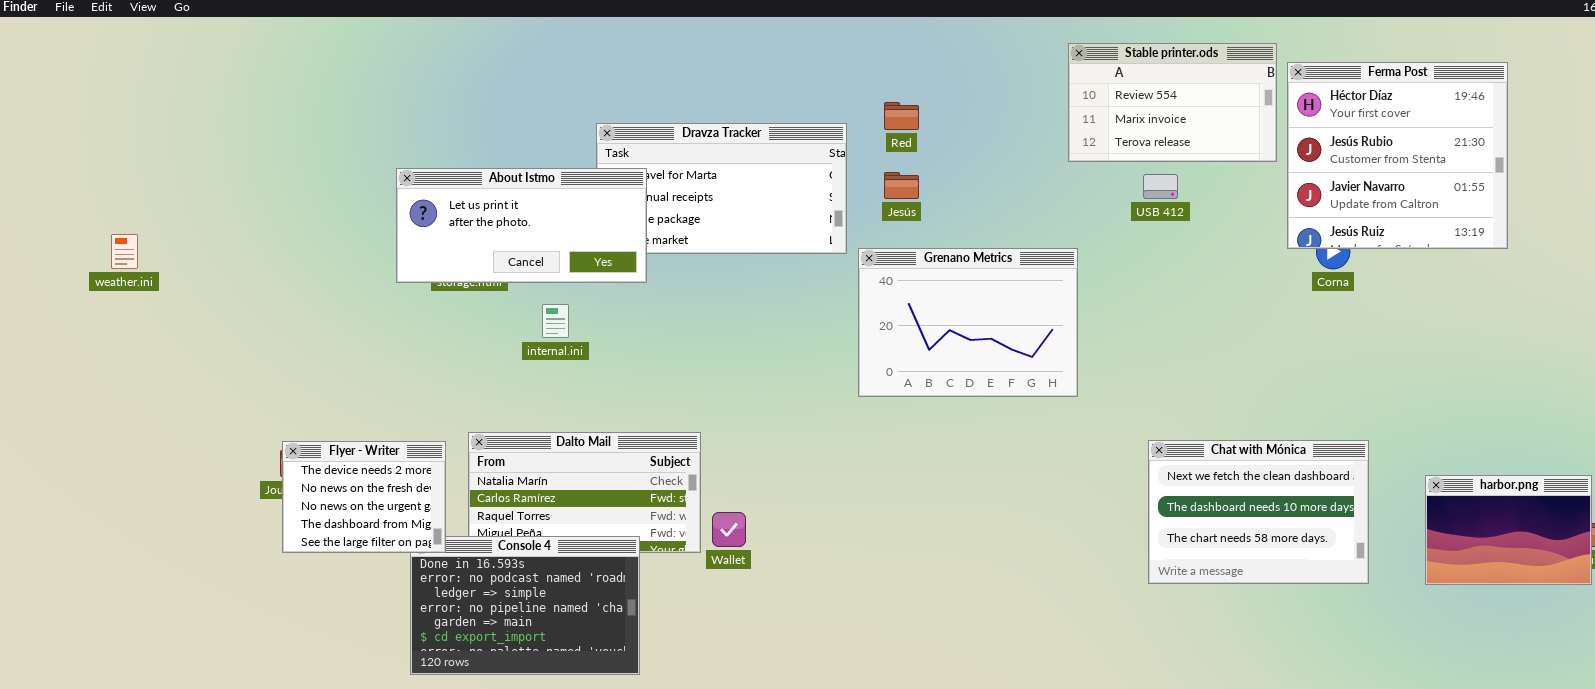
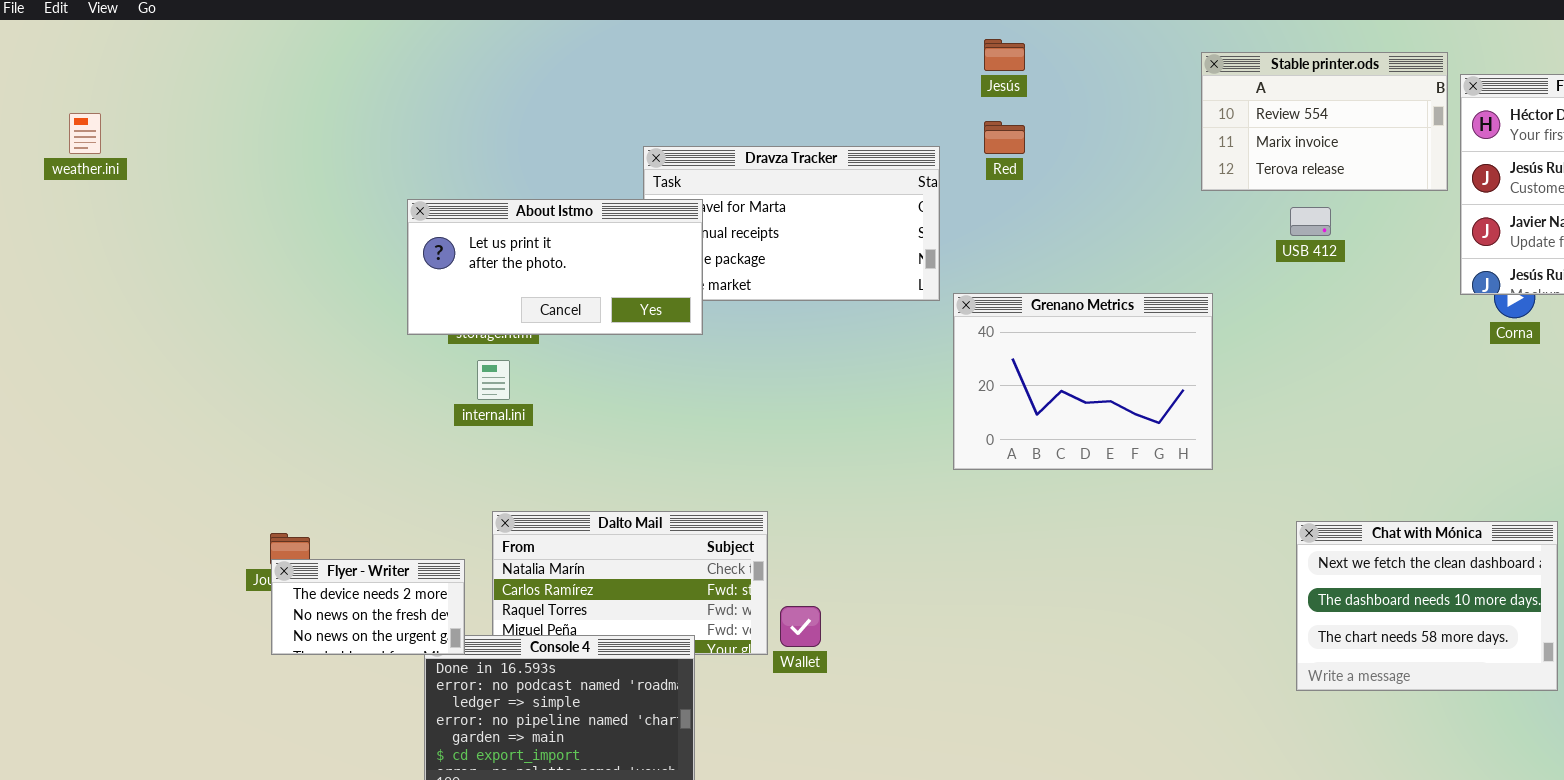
Jesús: [884,172,919,199] -> [984,39,1025,71], moved
weather.ini: [111,234,138,269] -> [69,113,101,154], moved
internal.ini: [542,304,569,338] -> [477,360,510,400], moved
Flyer - Writer: [282,441,446,553] -> [271,559,465,655], resized

